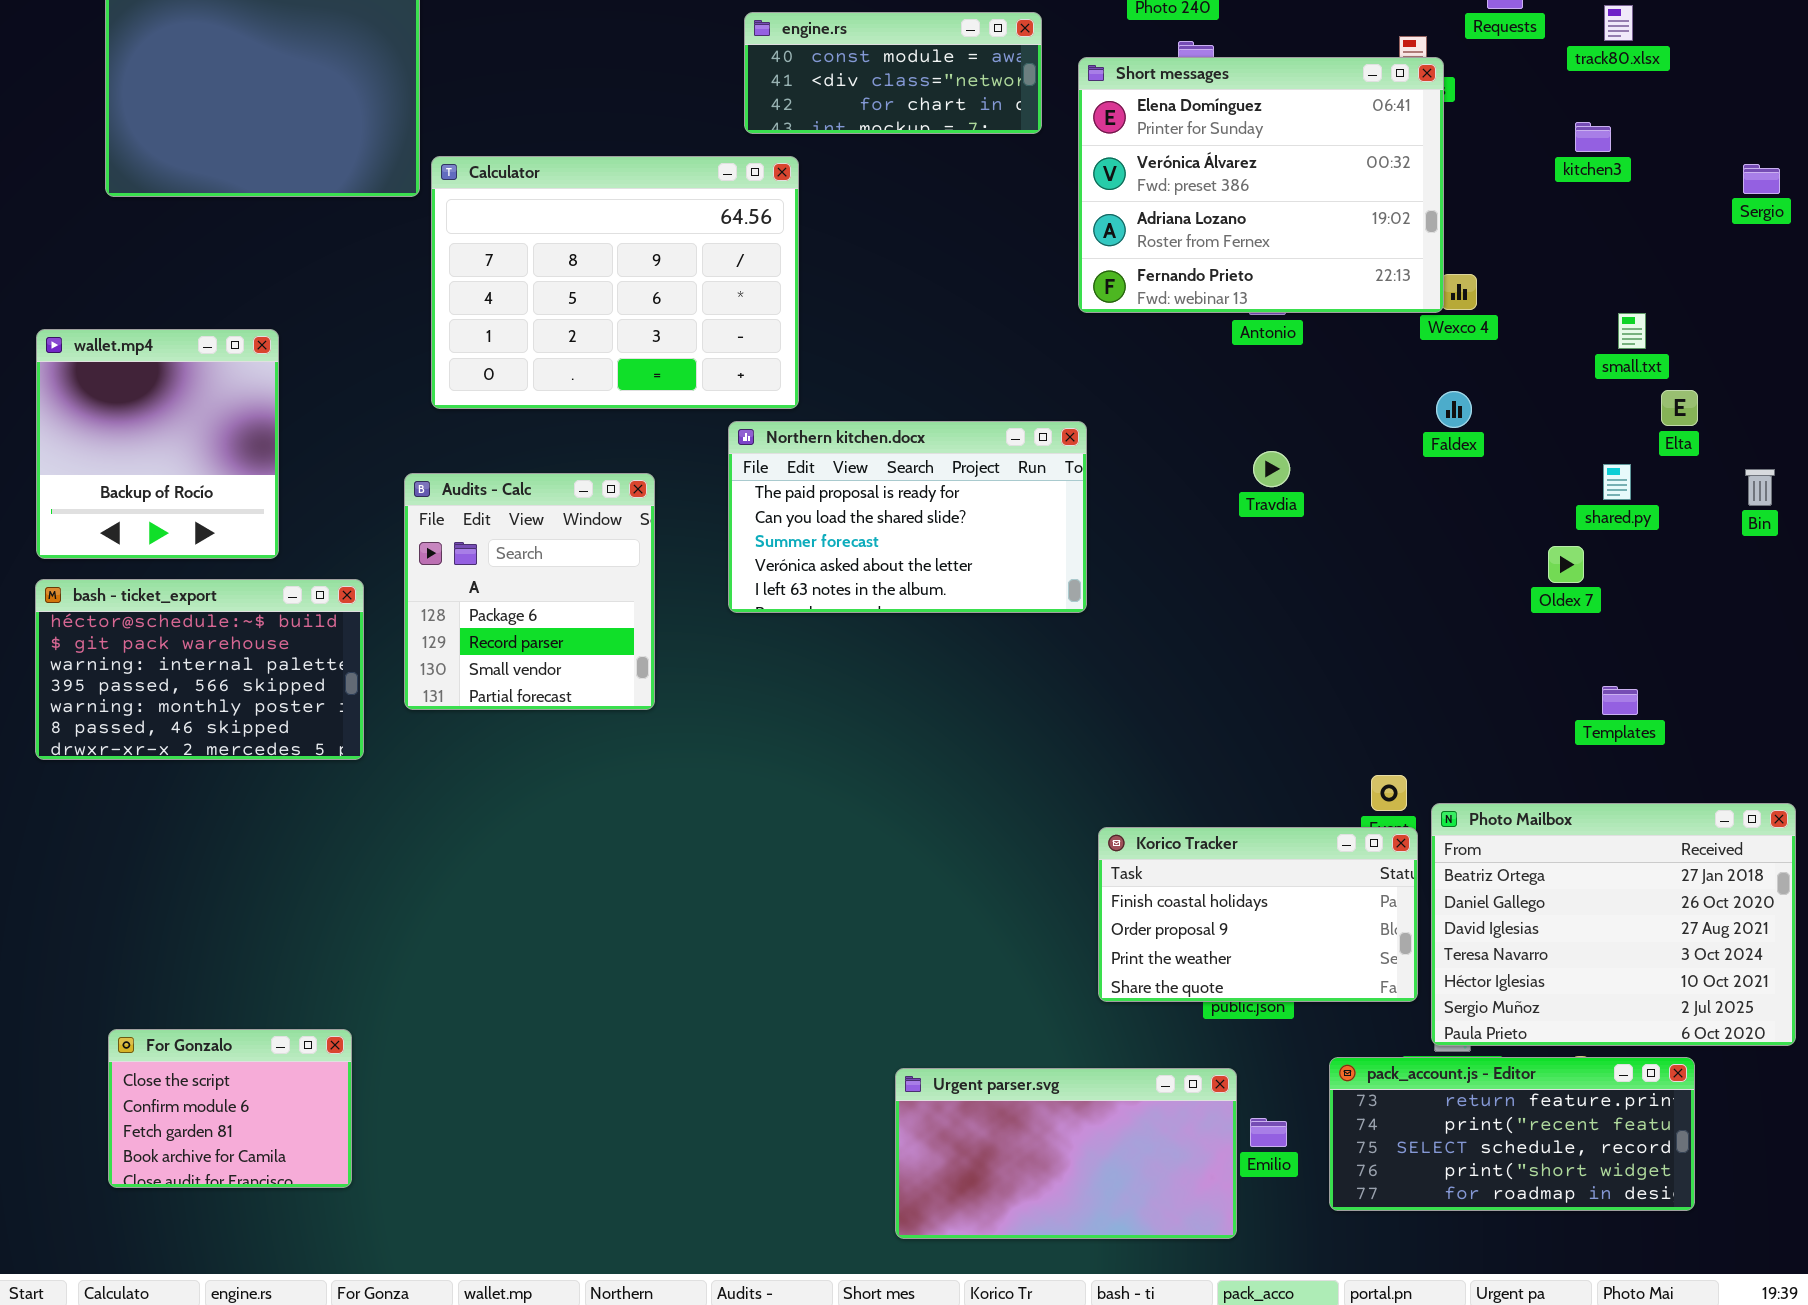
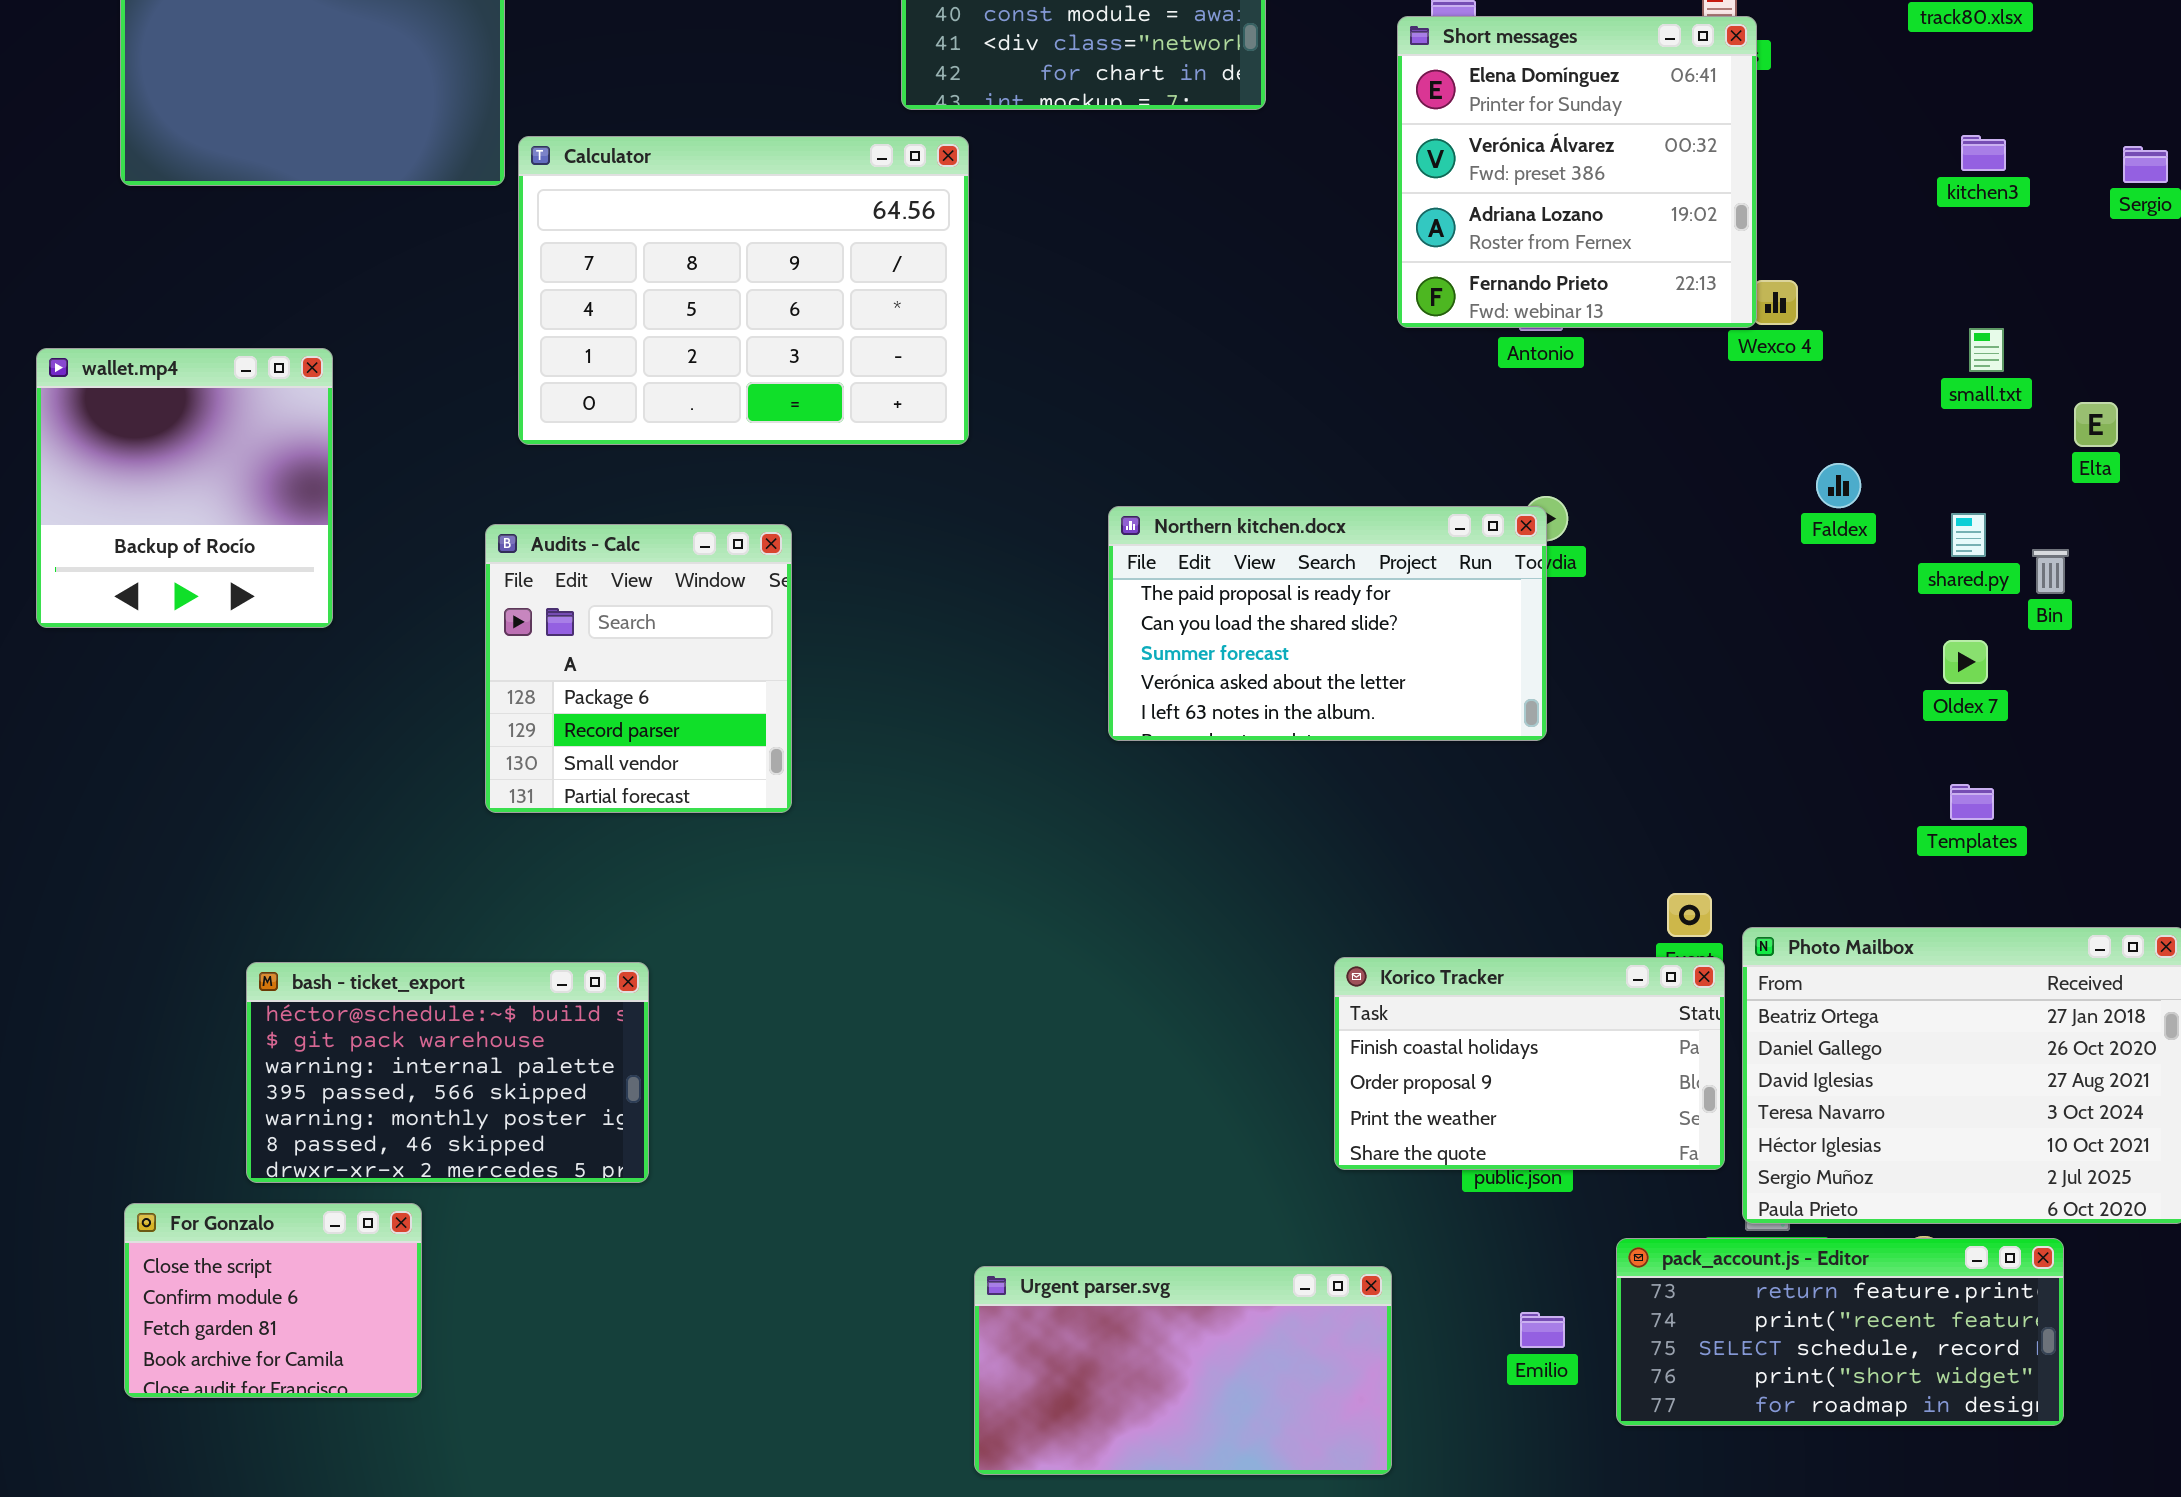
Short messages: [1078,57,1444,313] -> [1397,16,1757,328], resized
kitchen3: [1575,122,1611,152] -> [1961,135,2006,171], moved
Elta: [1661,390,1698,426] -> [2074,402,2118,447], moved
Faldex: [1436,391,1472,428] -> [1816,463,1861,508], moved
Northern kitchen.docx: [728,421,1087,613] -> [1108,506,1547,741], moved
Bin: [1745,469,1775,506] -> [2032,549,2069,594], moved
Oldex 7: [1548,546,1584,583] -> [1943,640,1988,684], moved
bash - ticket_export: [35,579,364,760] -> [246,962,649,1183], moved
Urgent parser.svg: [895,1068,1237,1239] -> [974,1266,1392,1475], moved

